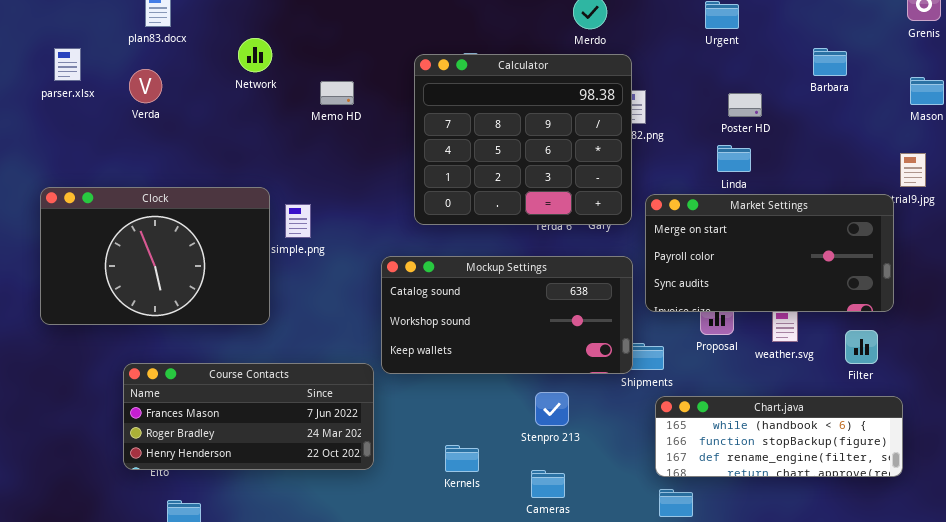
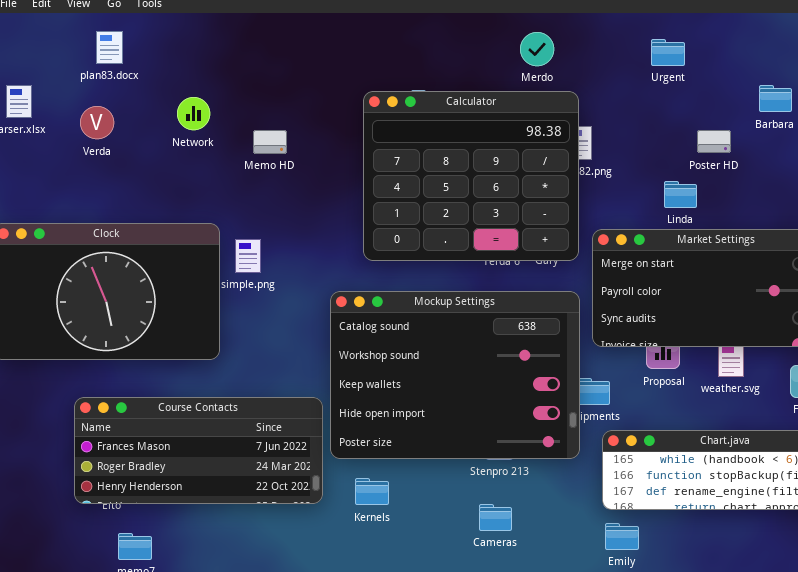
Network: [238,38,272,72] -> [177,97,210,130], moved
Memo HD: [320,81,354,105] -> [253,130,287,154], moved
Poster HD: [728,93,762,117] -> [697,130,731,153], moved
Mockup Settings: [381,256,633,374] -> [330,291,580,459], resized
Kernels: [445,445,479,472] -> [355,478,389,505], moved

